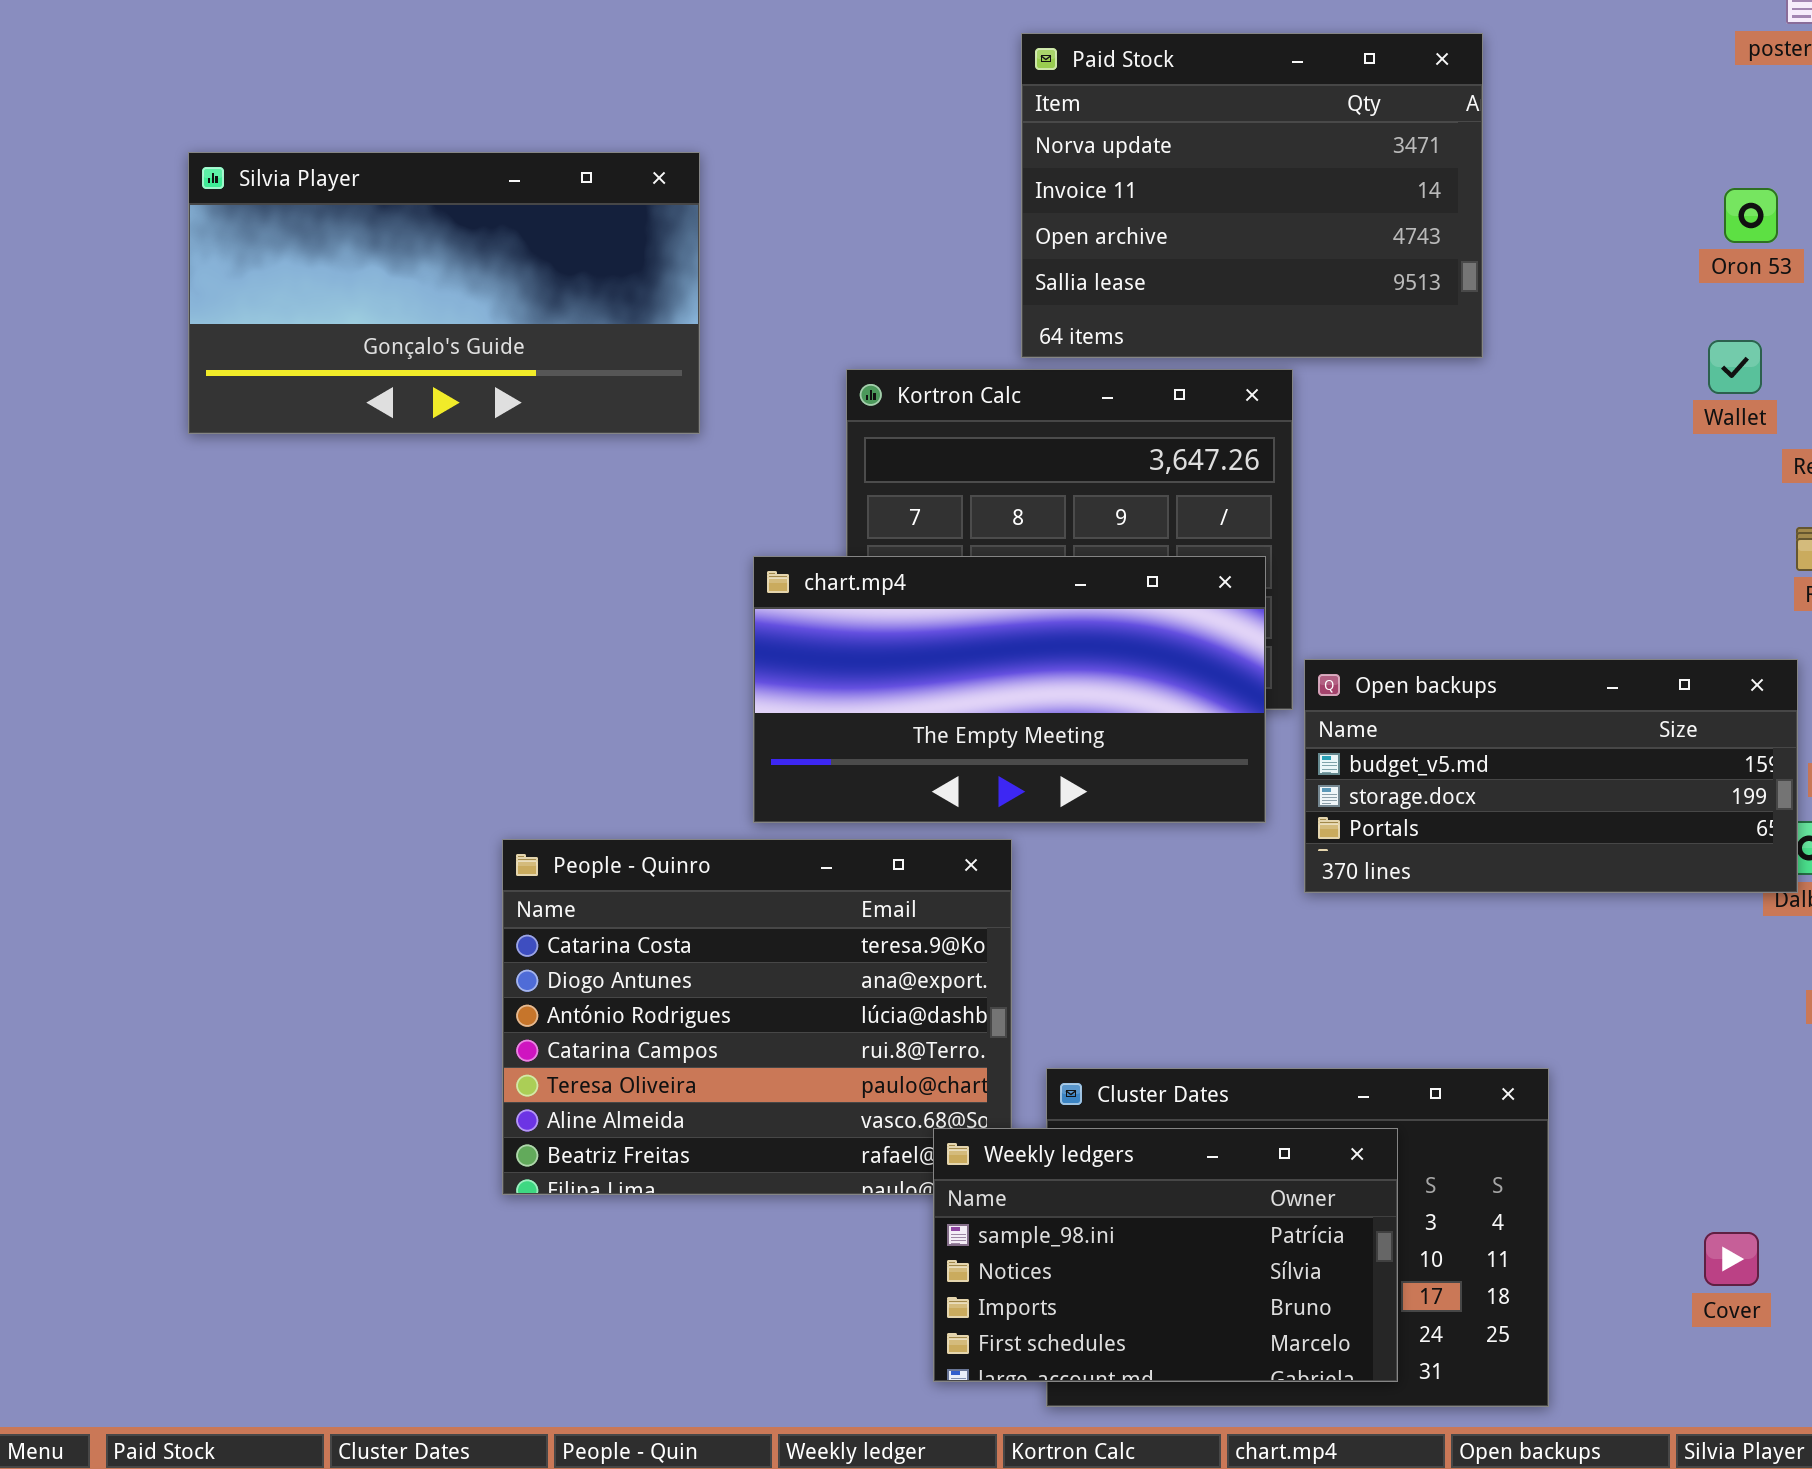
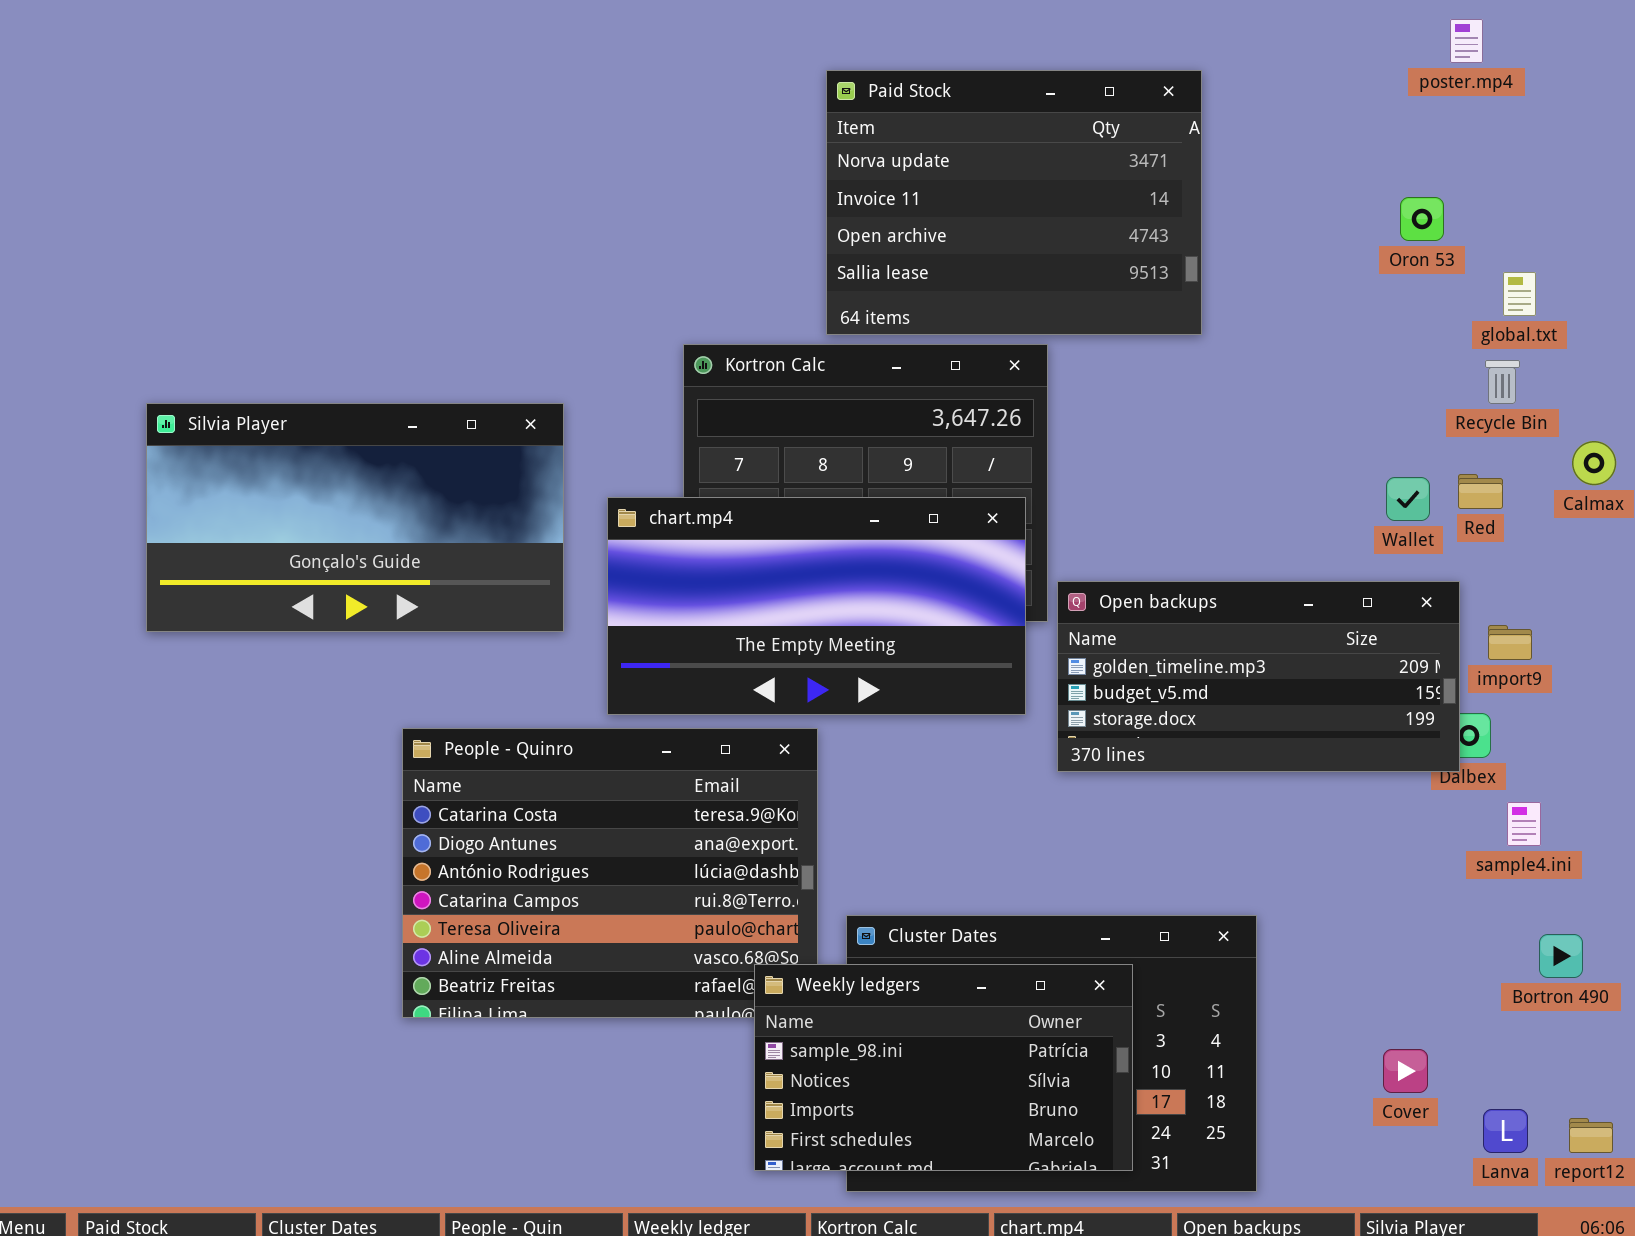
Silvia Player: [188,152,700,434] -> [146,403,564,632], moved
Wallet: [1708,340,1762,394] -> [1386,477,1430,521], moved
Open backups: [1304,659,1798,893] -> [1057,581,1460,772], scrolled up 1 row

